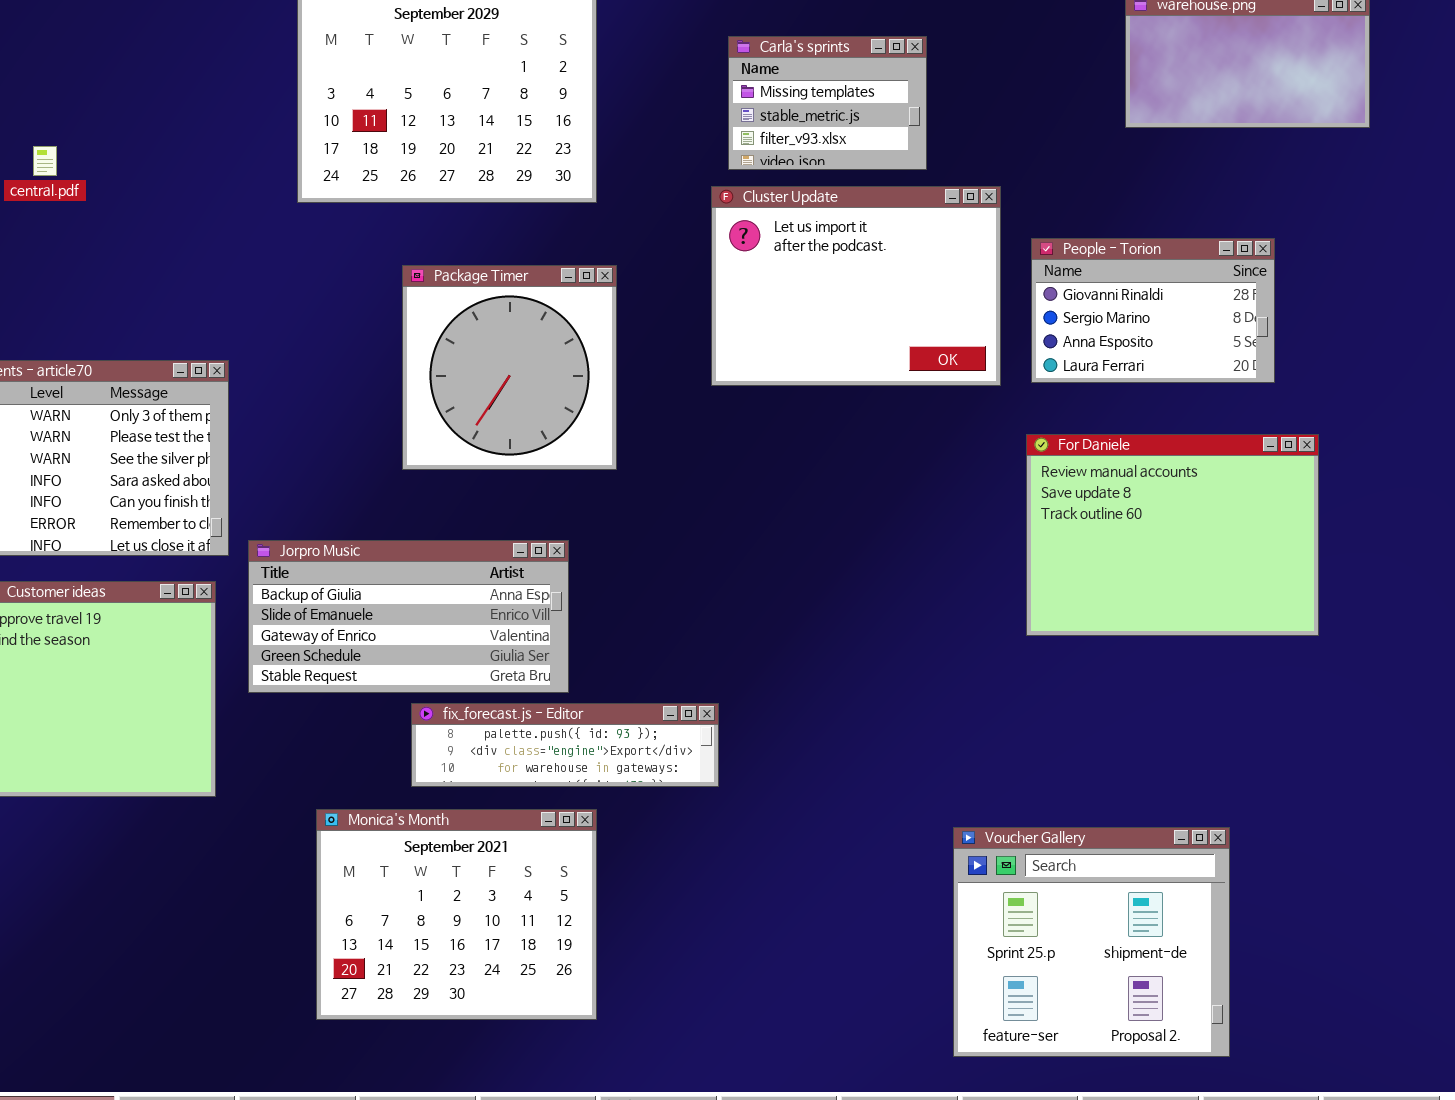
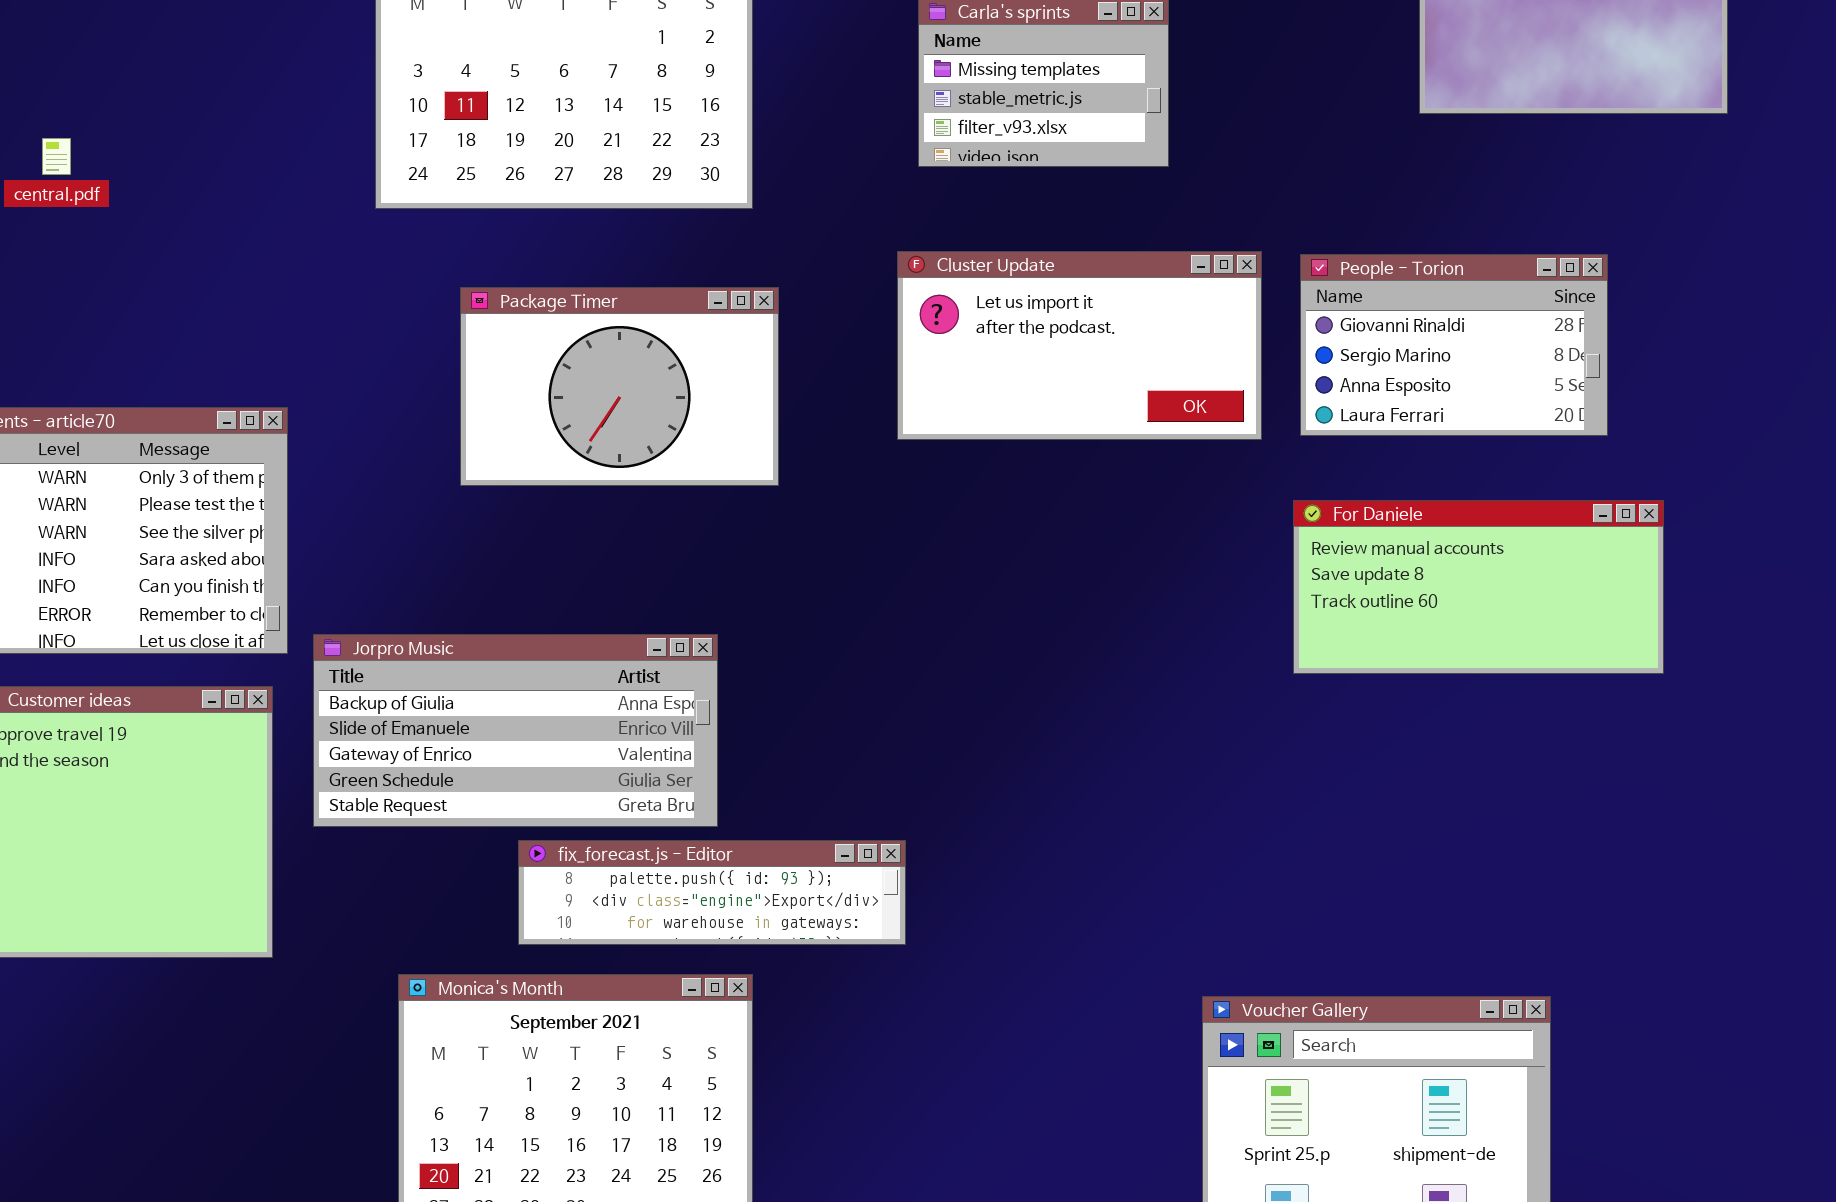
Cluster Update: [711,186,1001,386] -> [897,251,1262,440], resized
Package Timer: [402,265,617,470] -> [460,287,779,486], resized
For Daniele: [1026,434,1319,636] -> [1293,500,1664,674], resized

